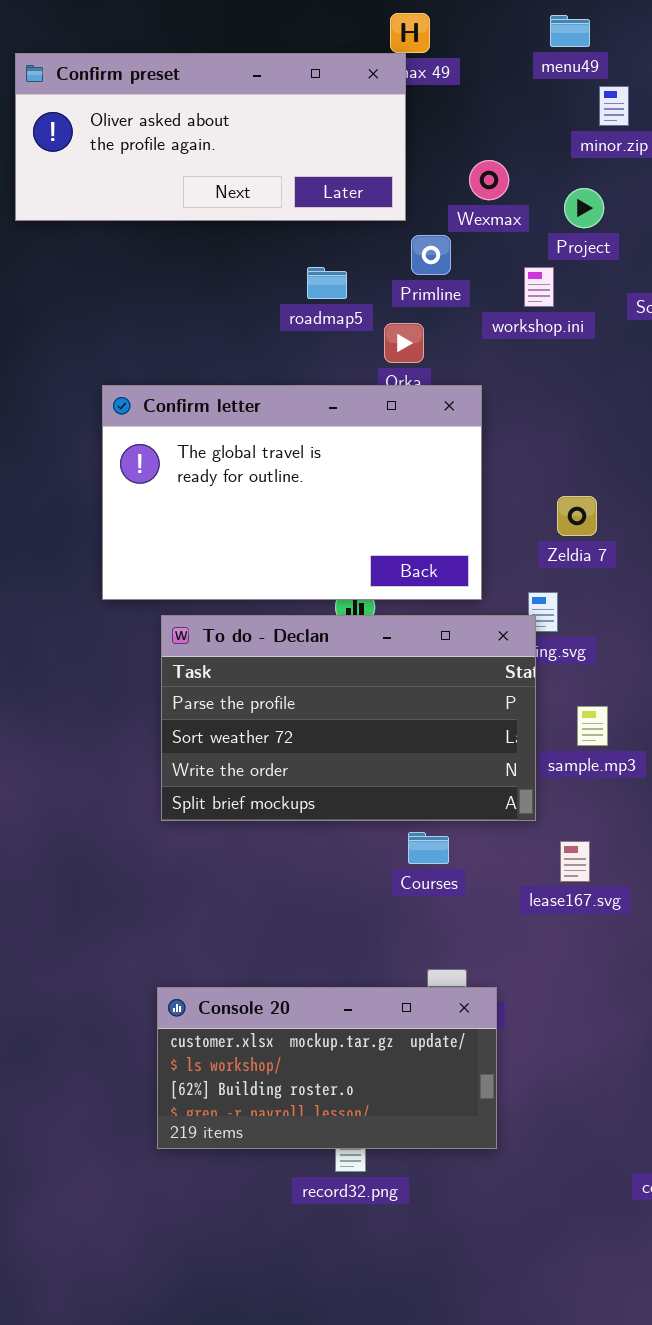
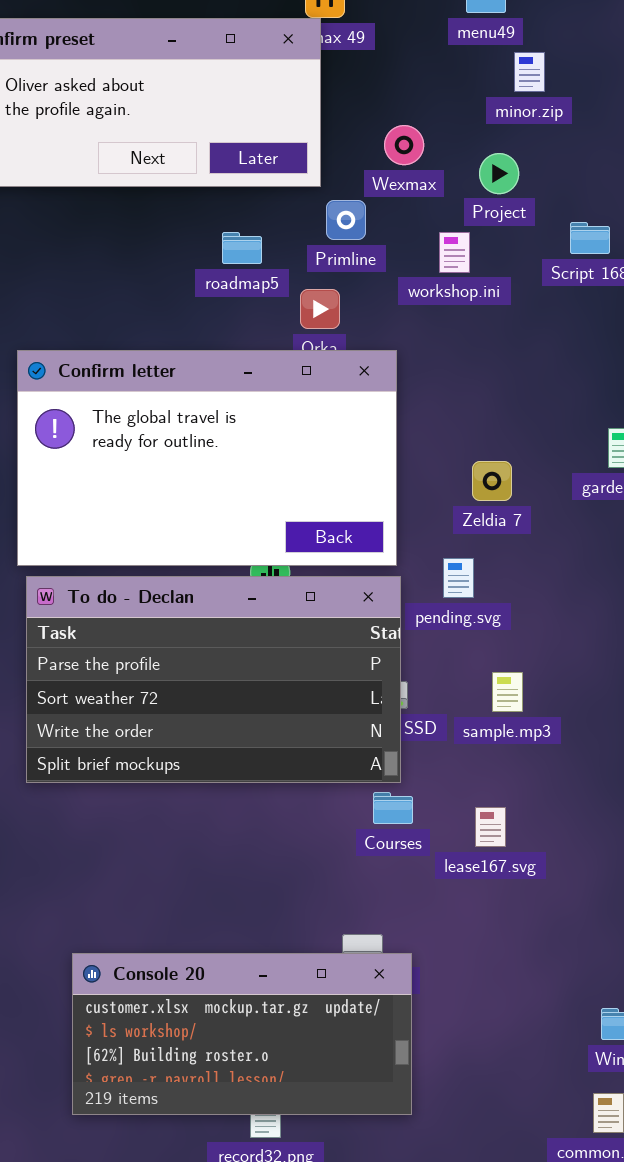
To do - Declan: [161,615,536,821] -> [26,576,401,783], moved
Courses: [408,832,449,864] -> [373,792,413,824], moved

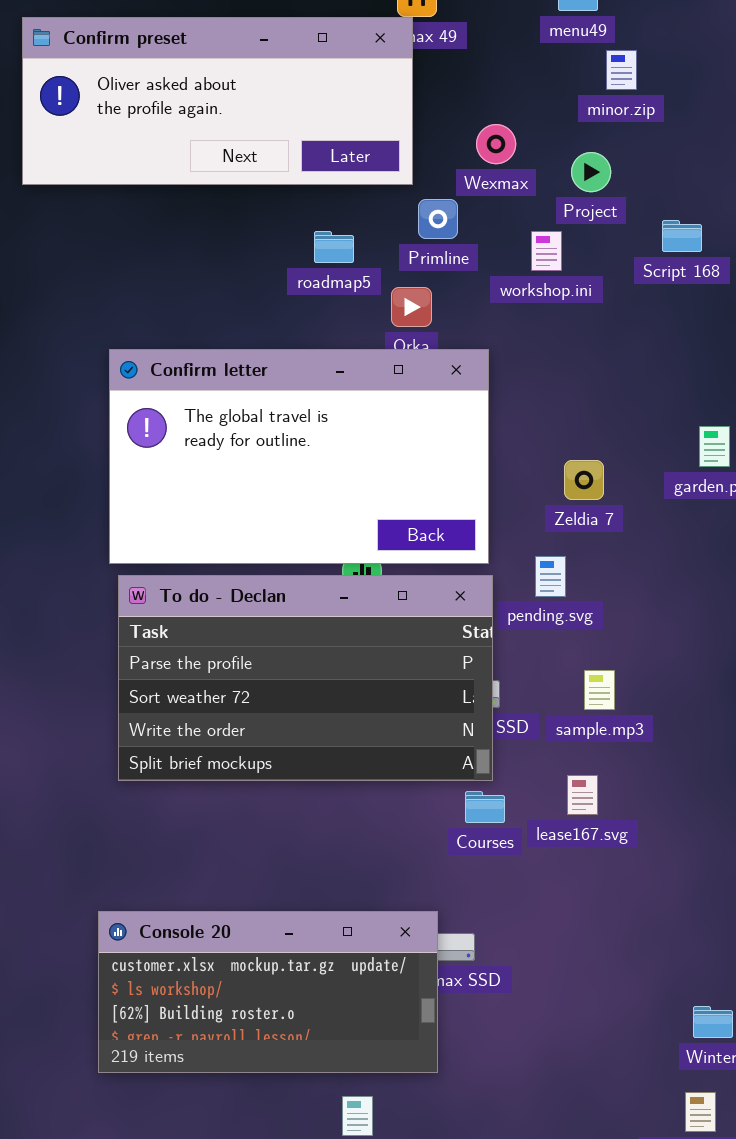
lease167.svg: [475,807,506,847] -> [567,775,598,815], moved
Console 20: [72,953,412,1115] -> [98,911,438,1073], moved

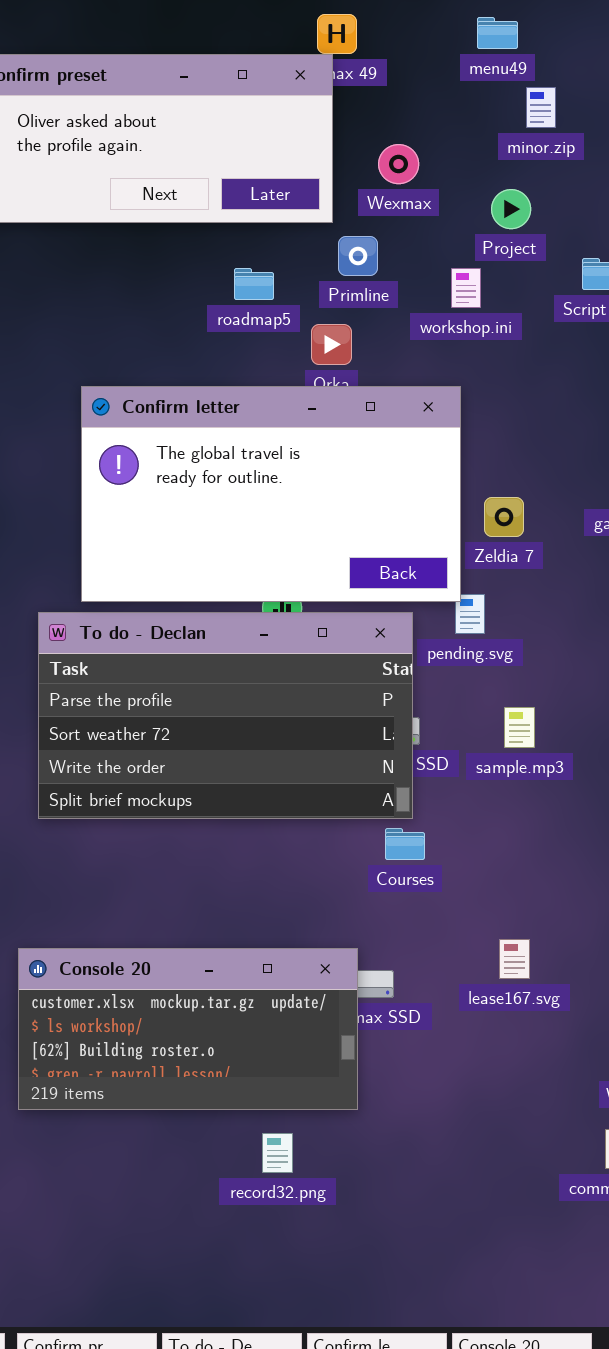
Wexmax: [476,124,516,164] -> [378,144,419,184], moved
Confirm letter: [109,349,489,564] -> [81,386,461,602], moved
lease167.svg: [567,775,598,815] -> [499,939,530,979], moved

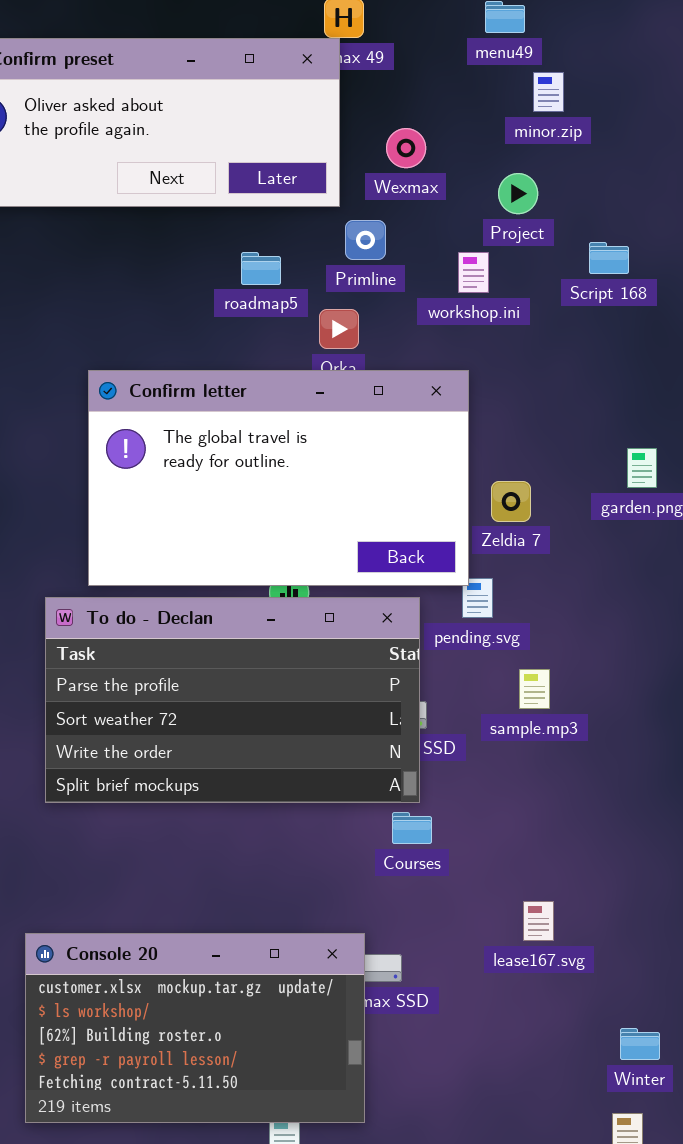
sample.mp3: [504,707,535,748] -> [519,669,550,709], moved
lease167.svg: [499,939,530,979] -> [523,901,554,941], moved
Console 20: [18,948,358,1110] -> [25,933,365,1123], resized

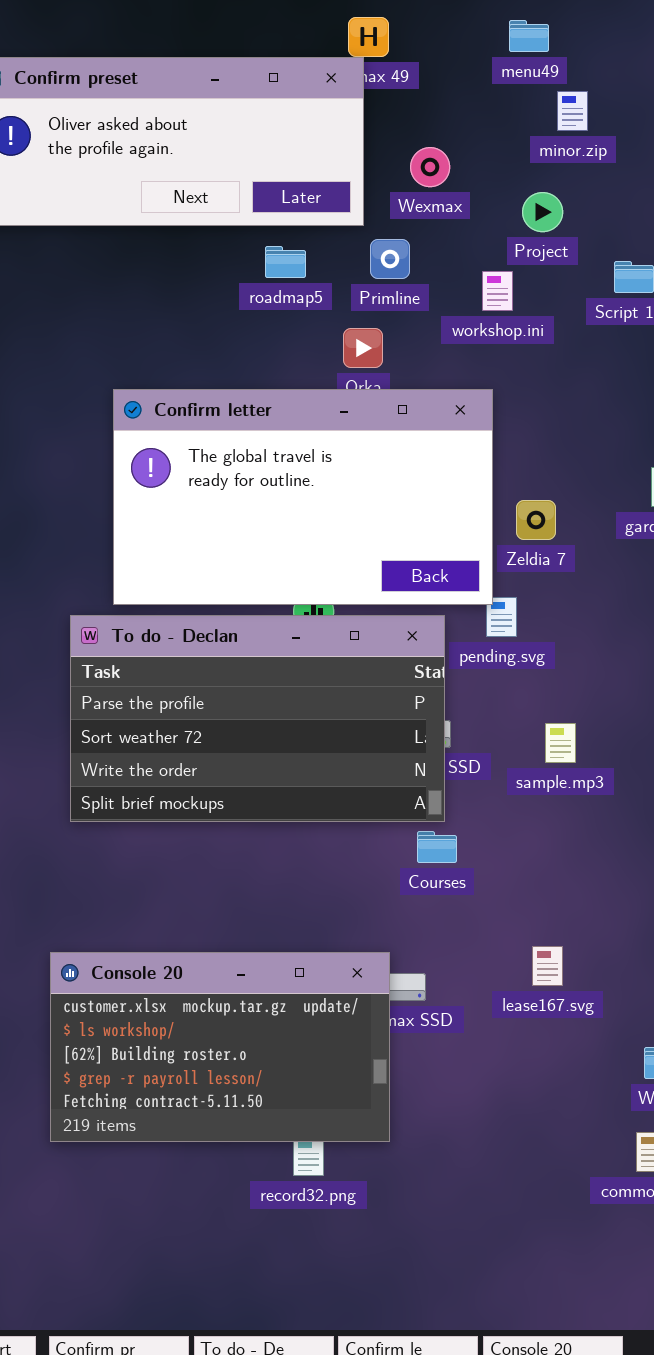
roadmap5: [241,252,281,285] -> [265,246,306,278], moved
sample.mp3: [519,669,550,709] -> [545,723,576,763], moved
lease167.svg: [523,901,554,941] -> [532,946,563,986], moved

